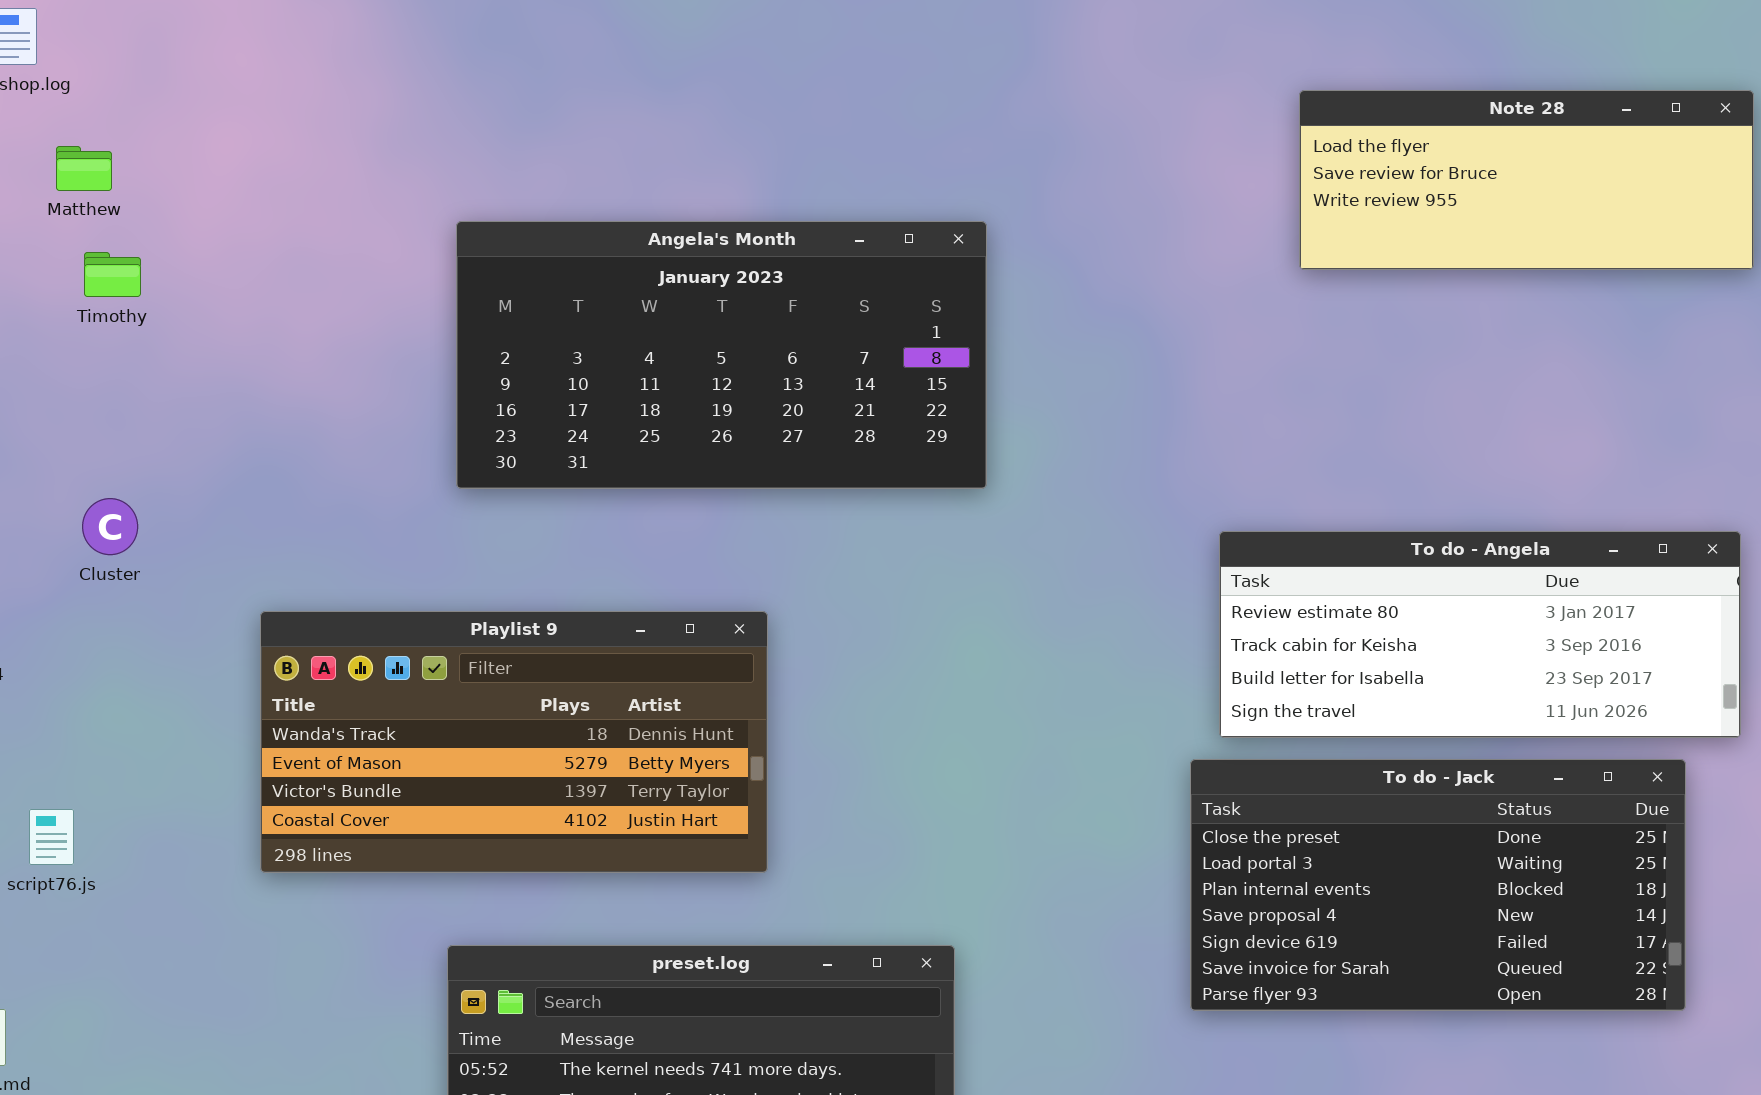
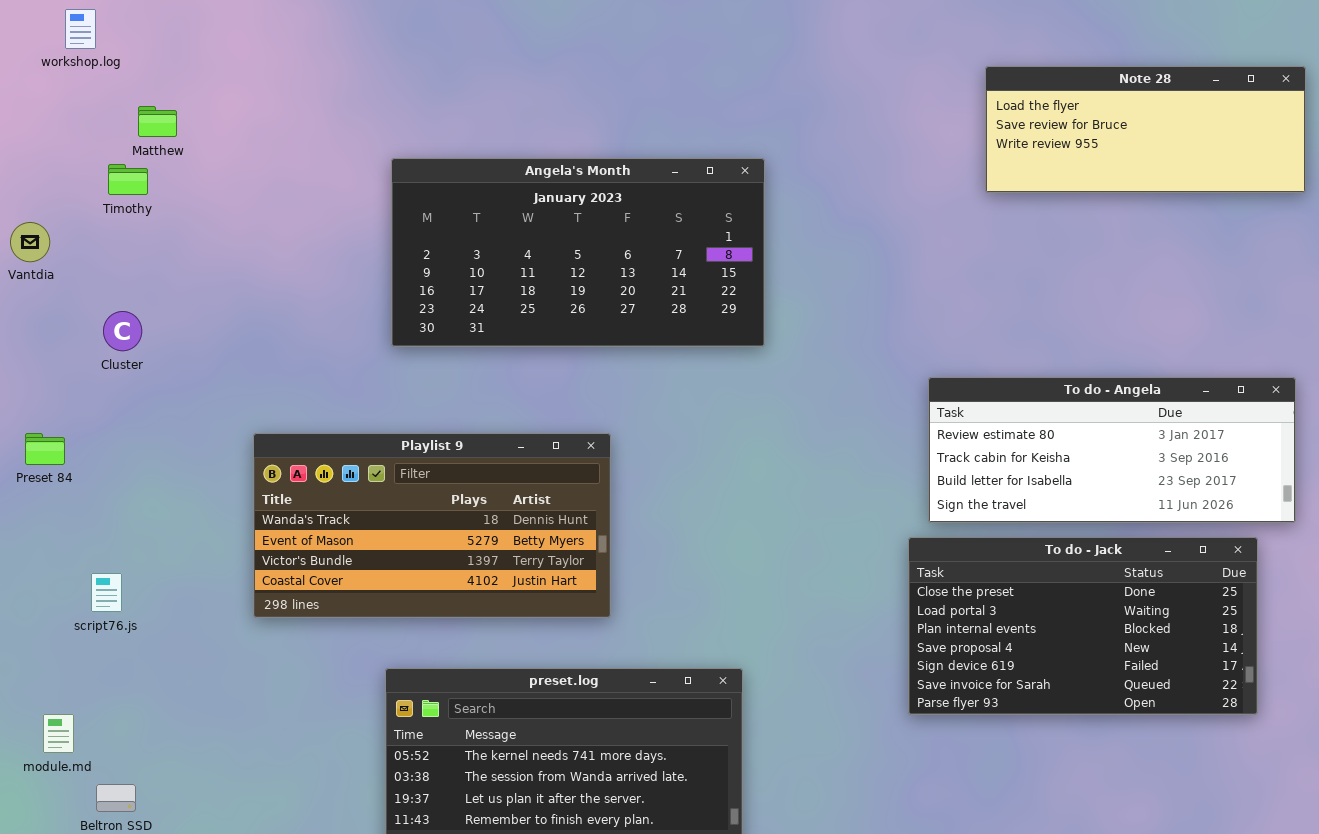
Matthew: [56,146,112,191] -> [138,106,177,137], moved
Timothy: [84,252,141,297] -> [108,164,148,195], moved
Cluster: [82,498,138,555] -> [103,311,142,351], moved

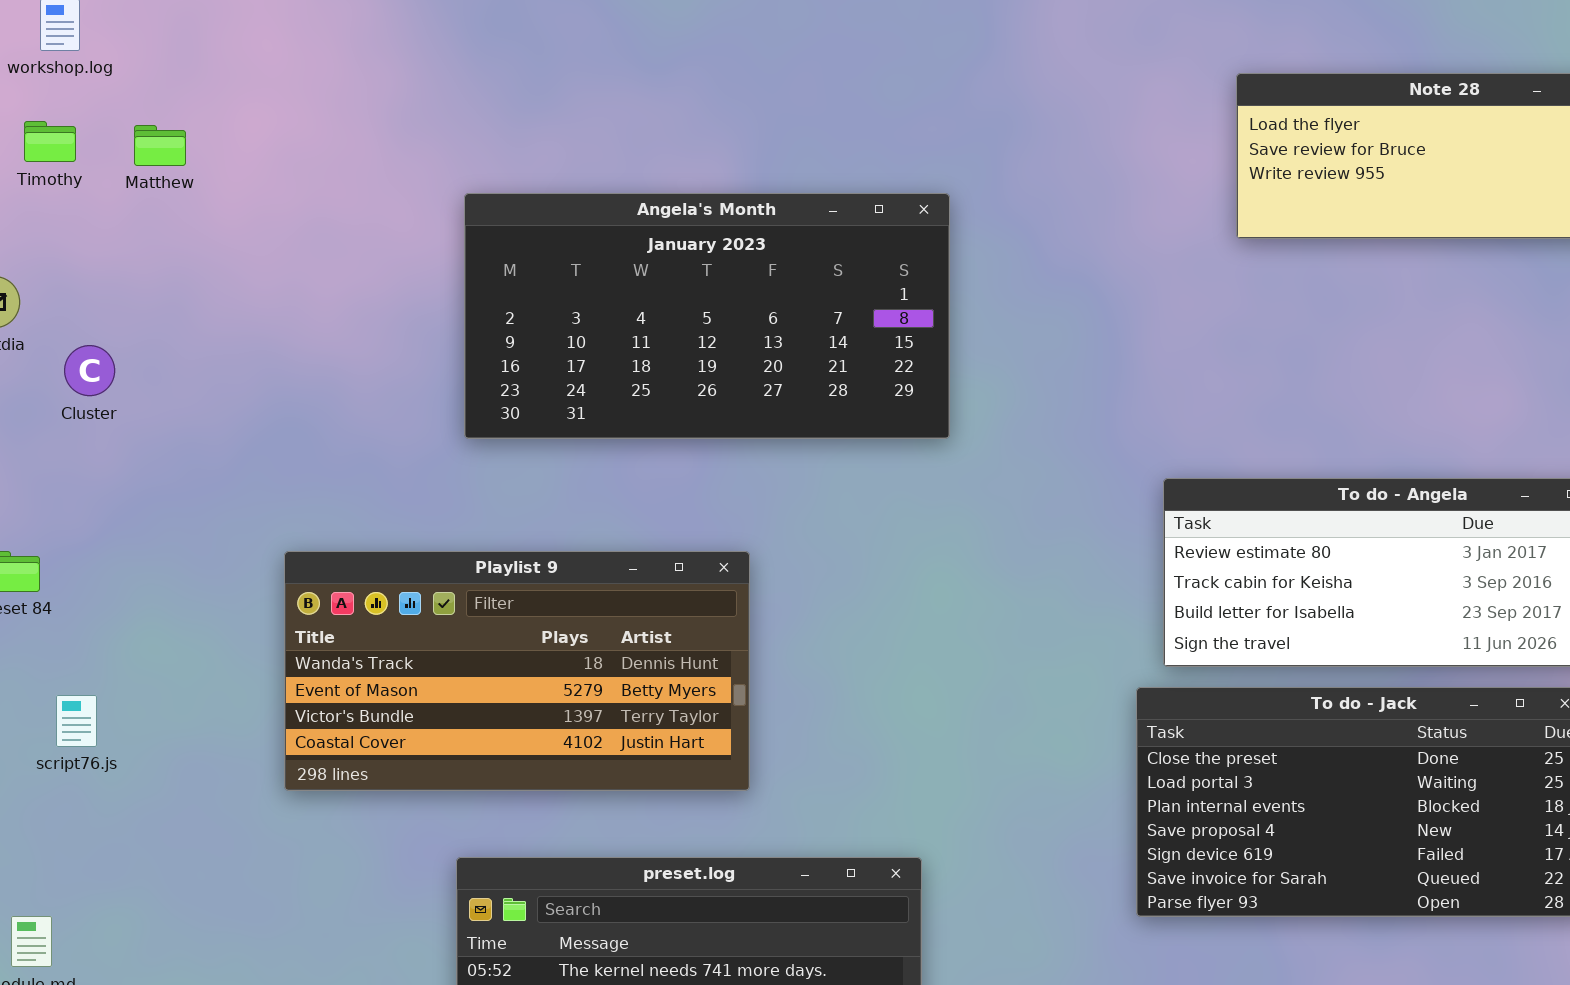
Timothy: [108,164,148,195] -> [24,121,76,162], moved
Cluster: [103,311,142,351] -> [64,345,115,396], moved
script76.js: [91,573,122,612] -> [56,695,97,747], moved

